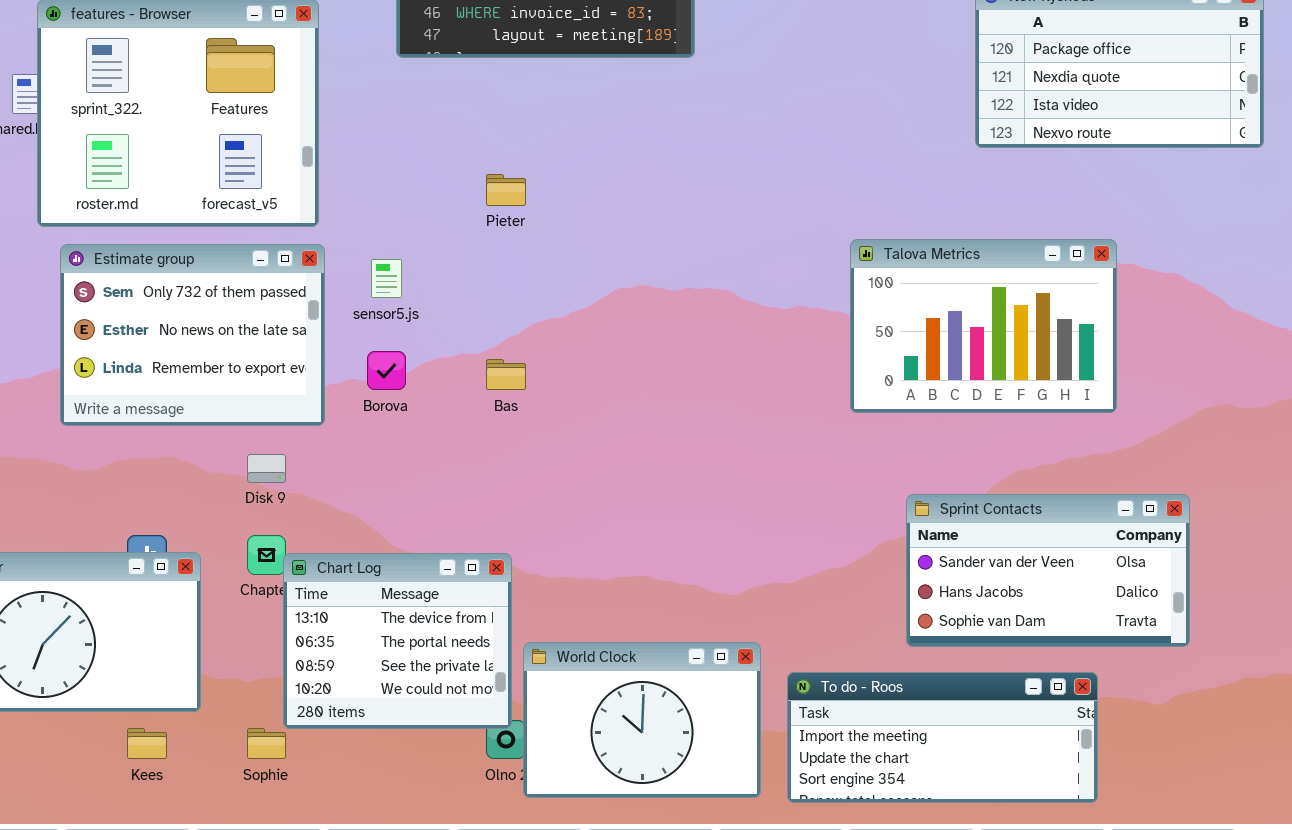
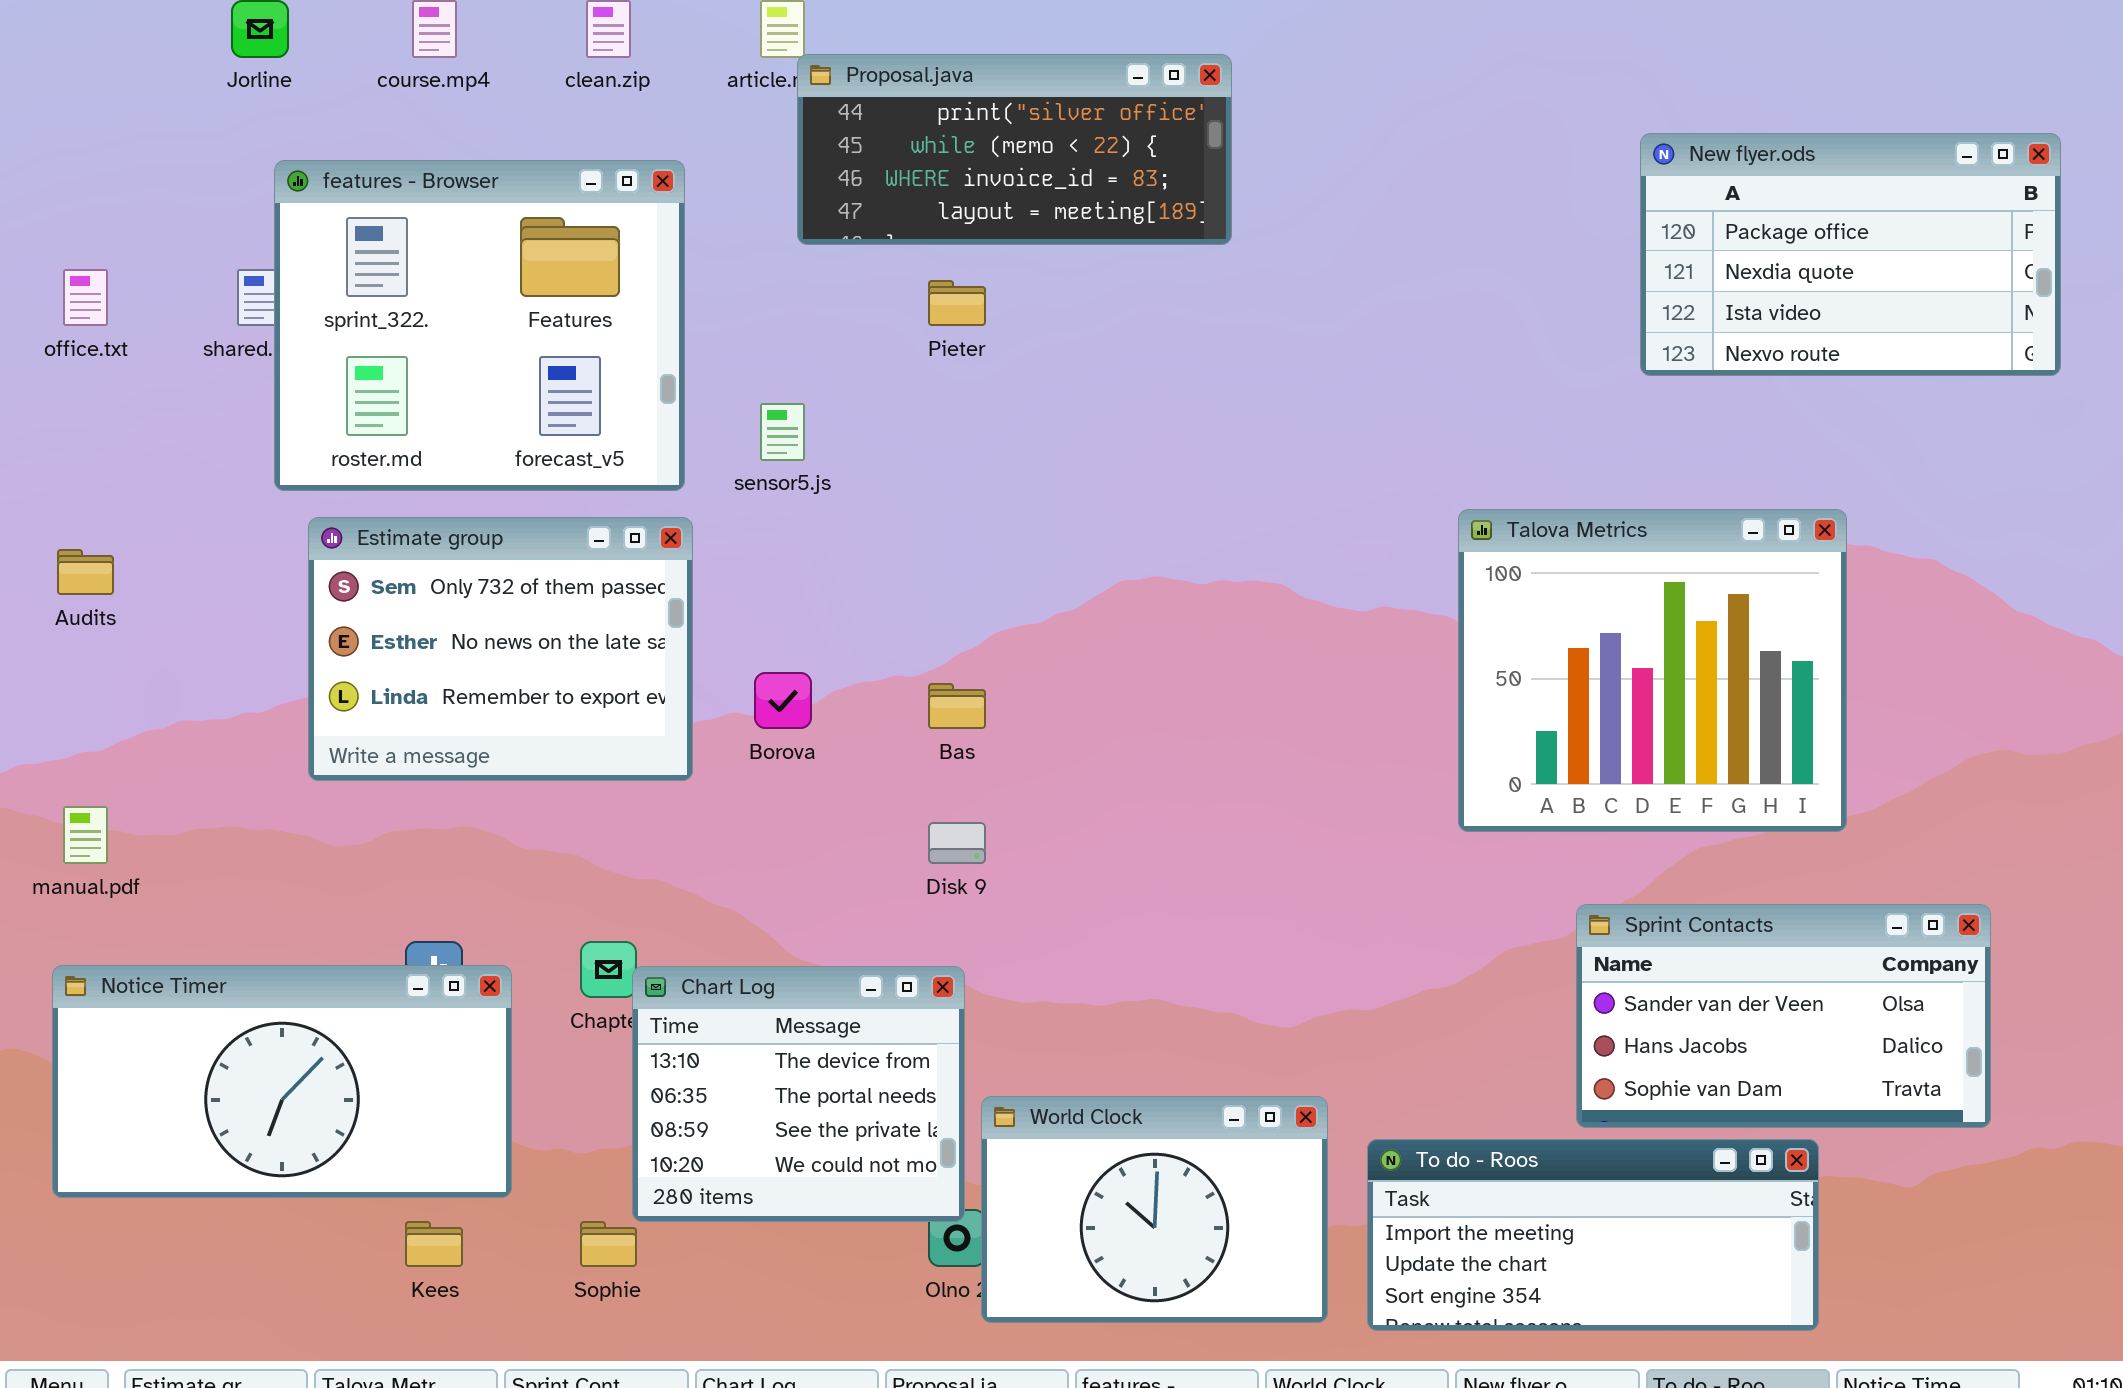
Pieter: [486,174,526,206] -> [928,280,986,326], moved
Talova Metrics: [850,239,1117,413] -> [1458,509,1847,832], resized
sensor5.js: [371,259,402,298] -> [760,403,805,461], moved
Disk 9: [247,454,286,483] -> [928,822,986,864], moved
Sprint Contacts: [906,494,1190,647] -> [1576,904,1991,1128], moved

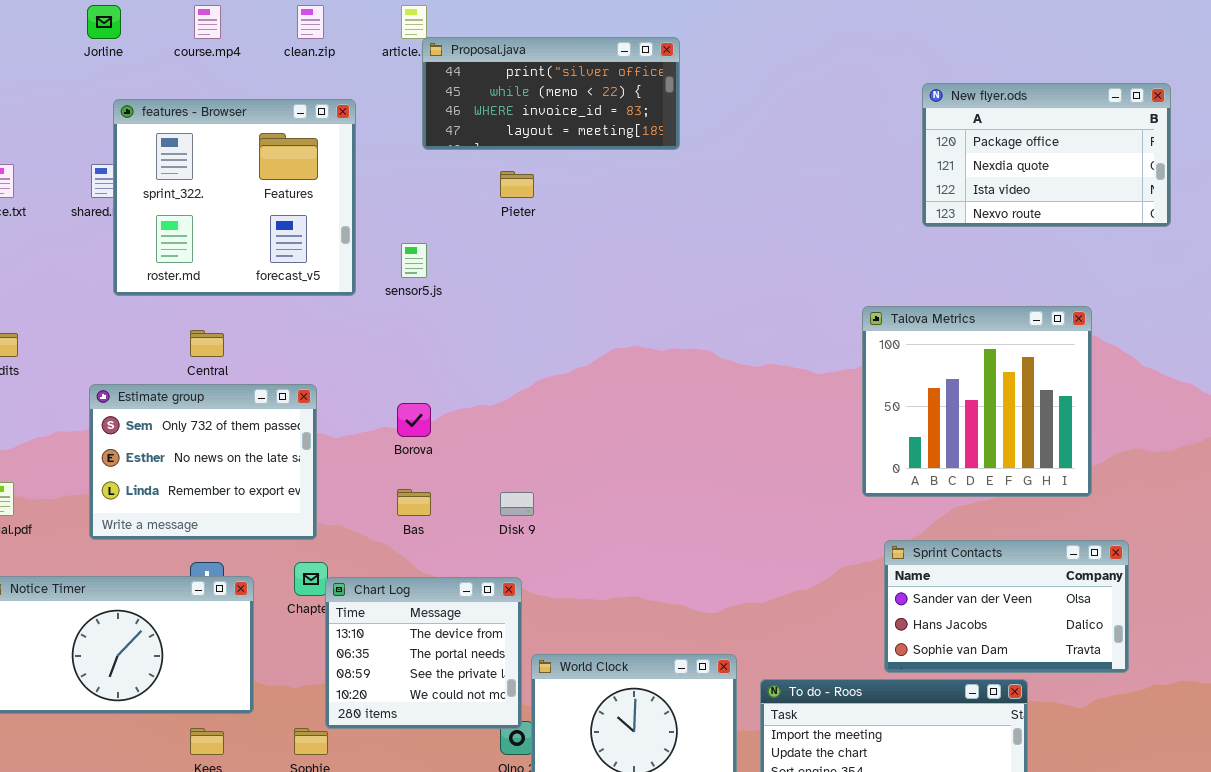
Talova Metrics: [1458,509,1847,832] -> [862,306,1092,497], moved
Estimate group: [308,517,693,781] -> [89,384,317,540], moved
Bas: [928,683,986,729] -> [397,489,431,516], moved

